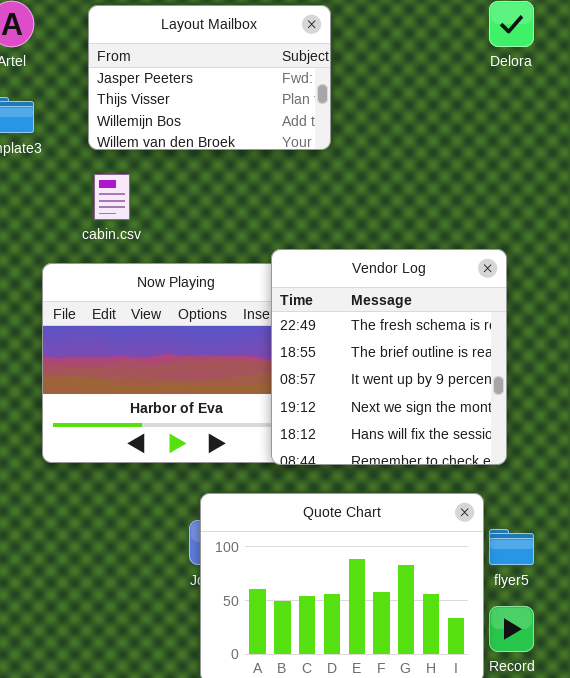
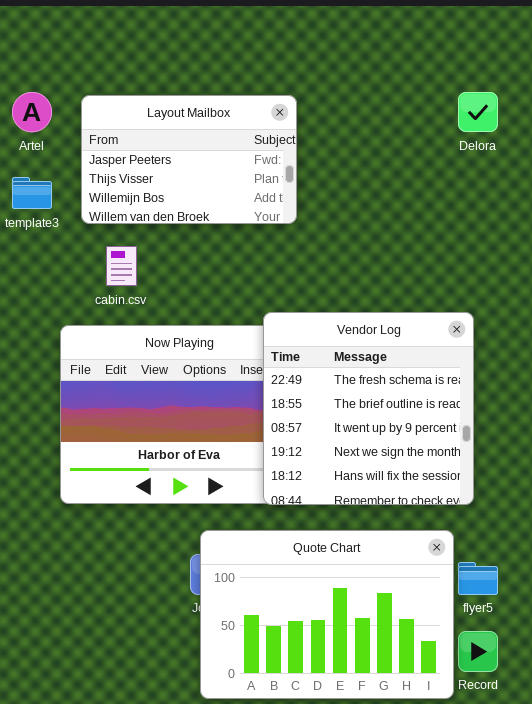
Layout Mailbox: [88,5,331,150] -> [81,95,297,224], moved

